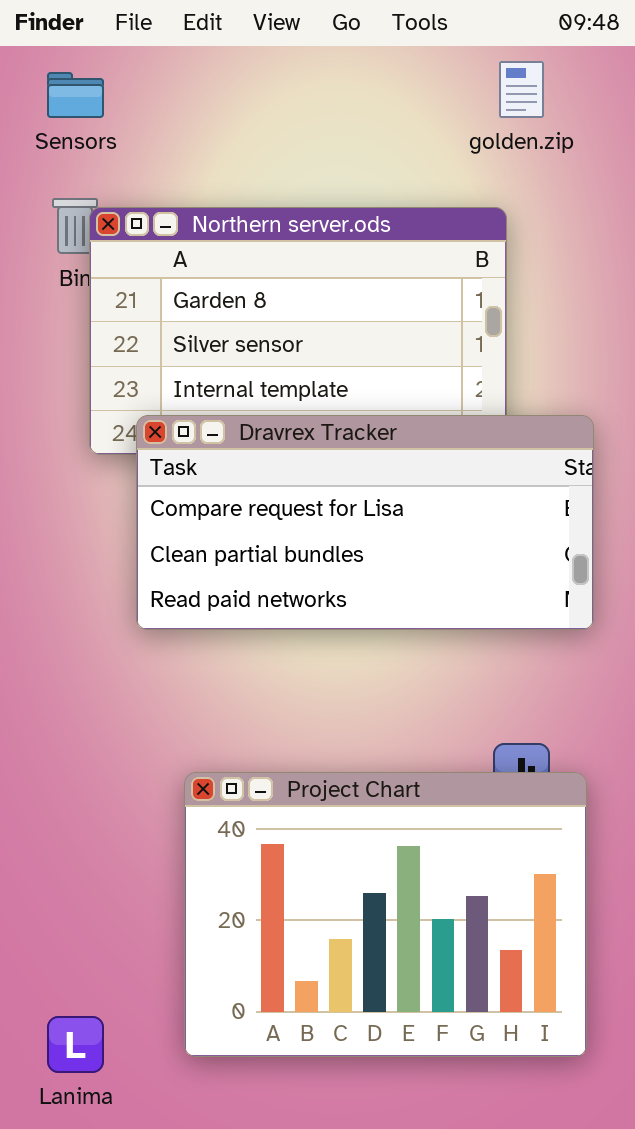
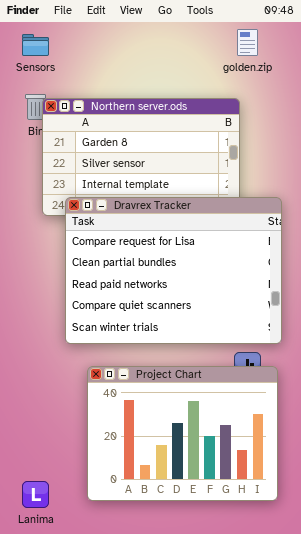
Dravrex Tracker: [136,415,594,630] -> [65,197,282,344], resized

